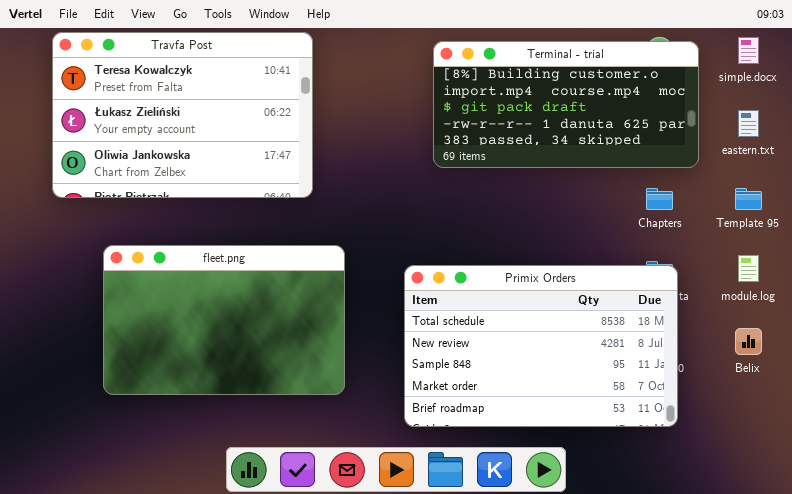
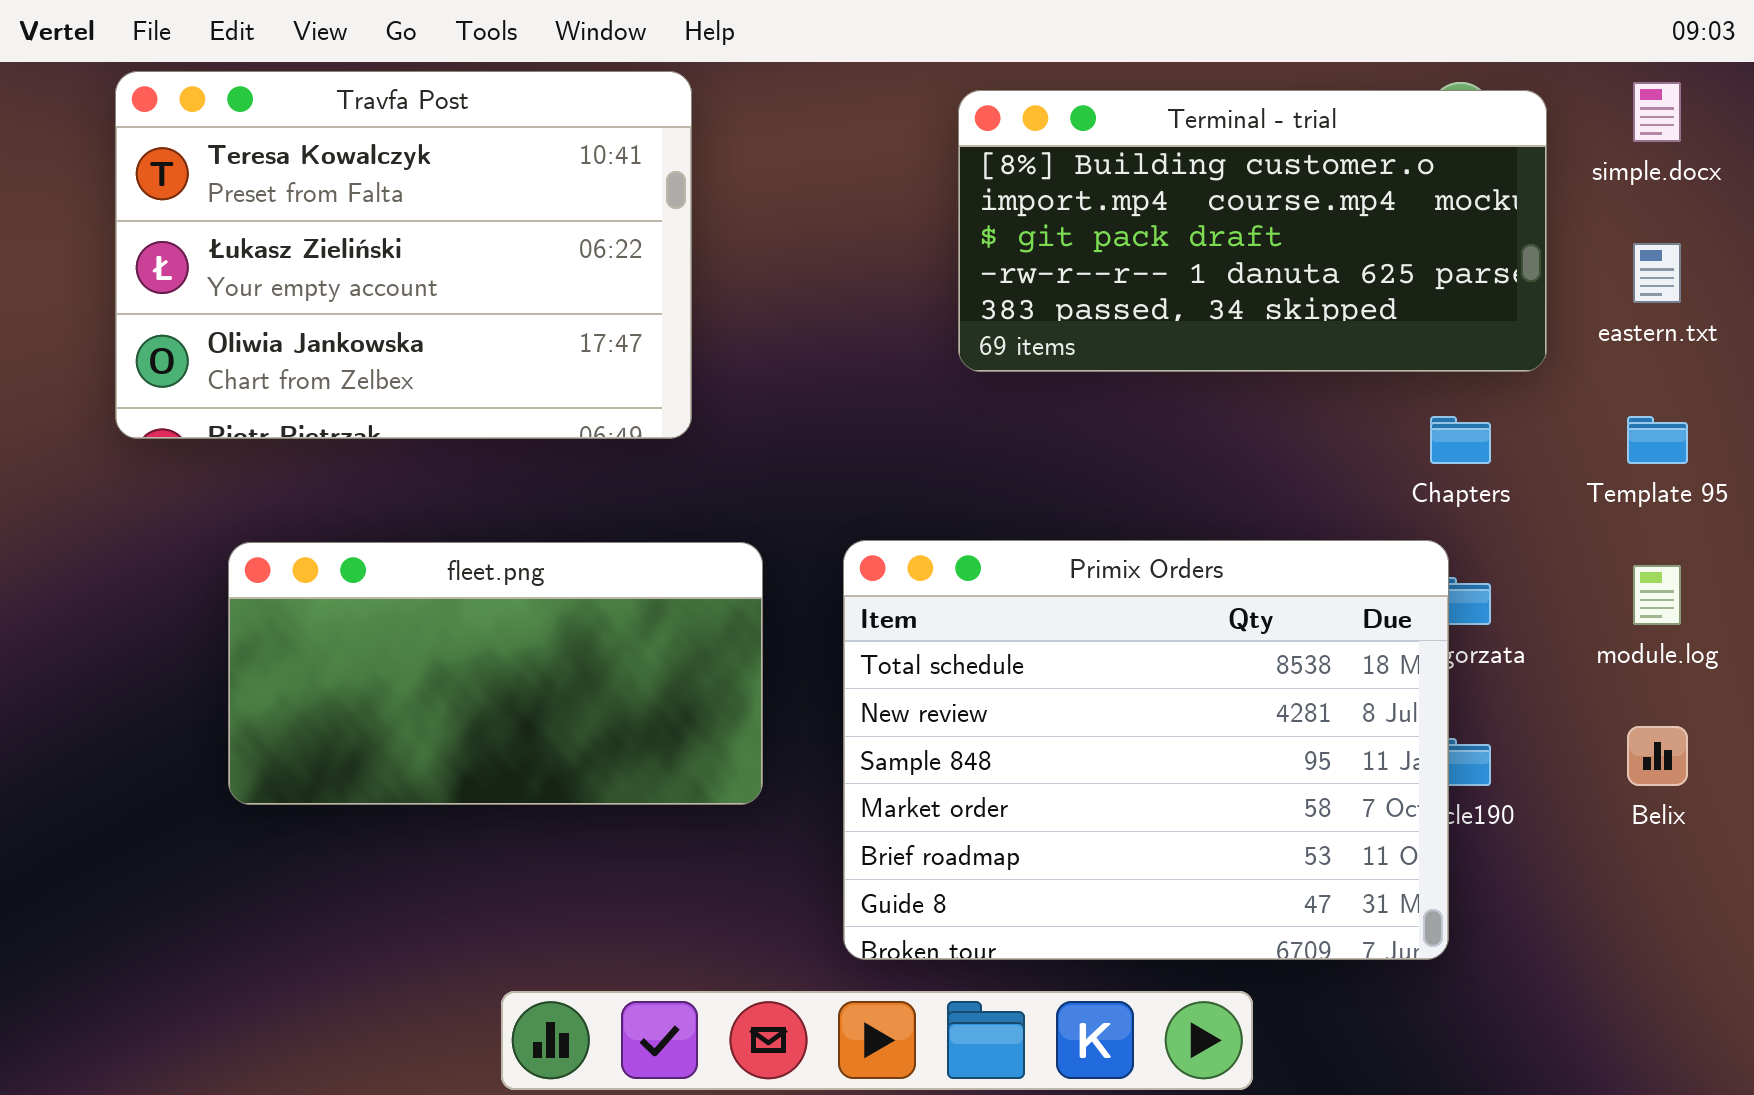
fleet.png: [103,245,345,395] -> [228,542,763,805], resized
Primix Orders: [404,265,678,427] -> [843,540,1449,960], moved, resized

